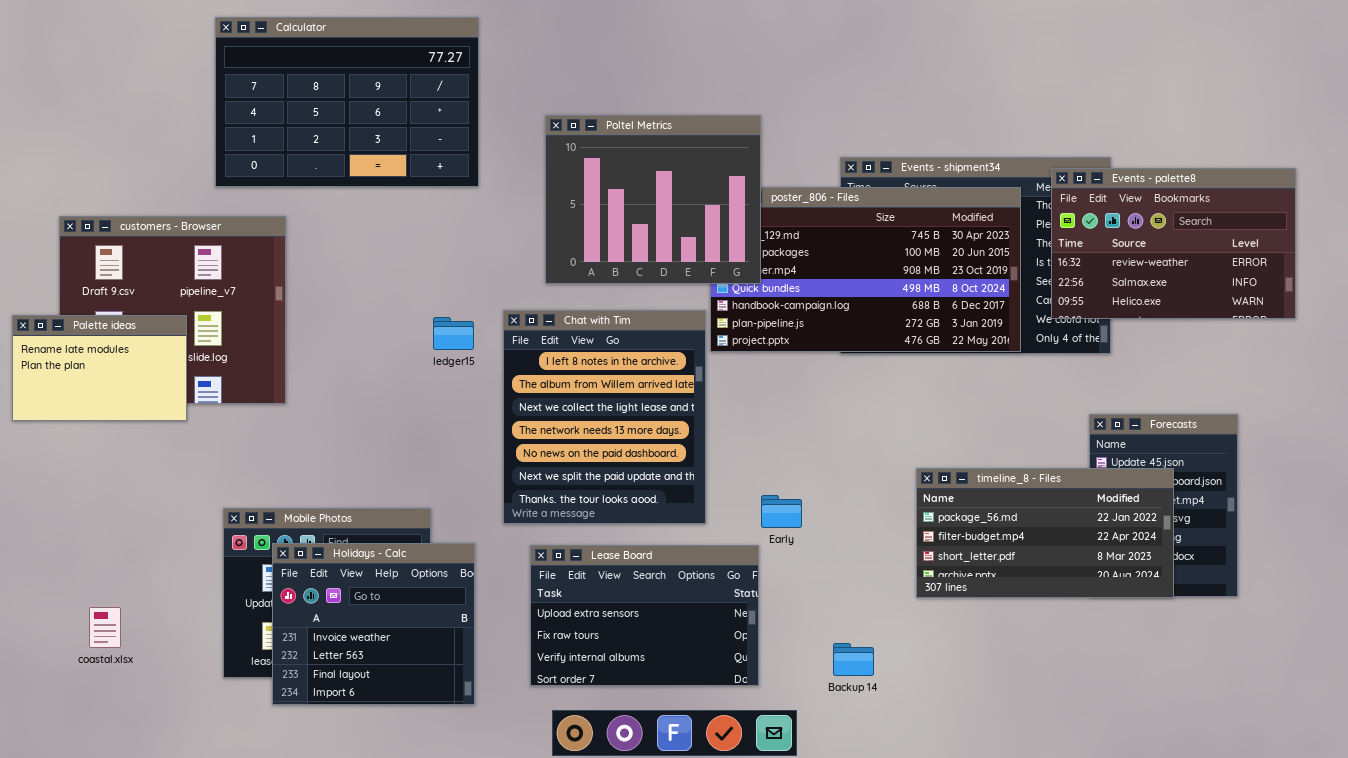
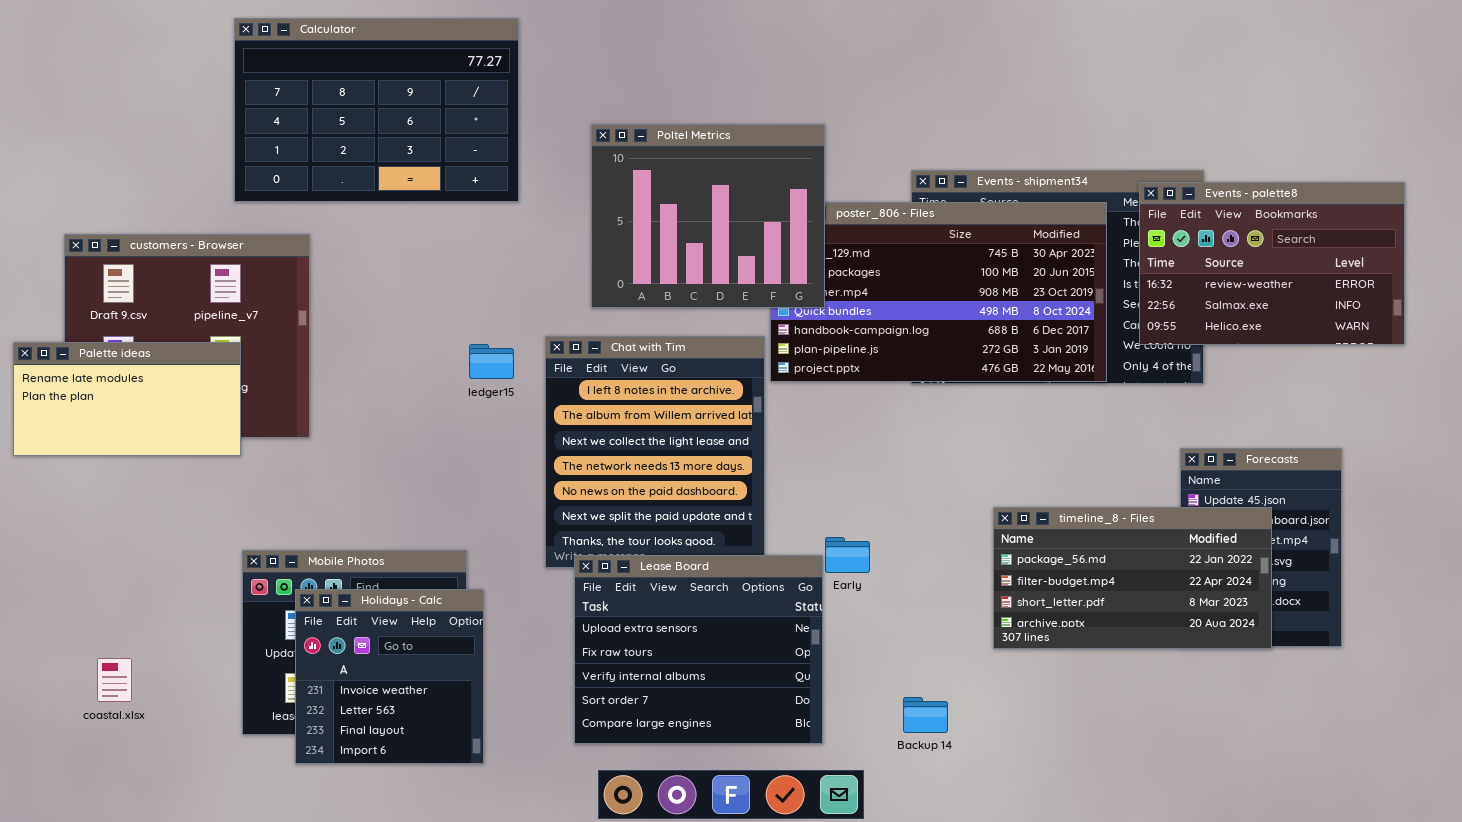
Palette ideas: [12,315,187,421] -> [13,342,241,456], resized
Holidays - Calc: [272,543,475,705] -> [295,589,484,764], resized
Lease Board: [530,545,759,686] -> [574,555,823,744], resized

